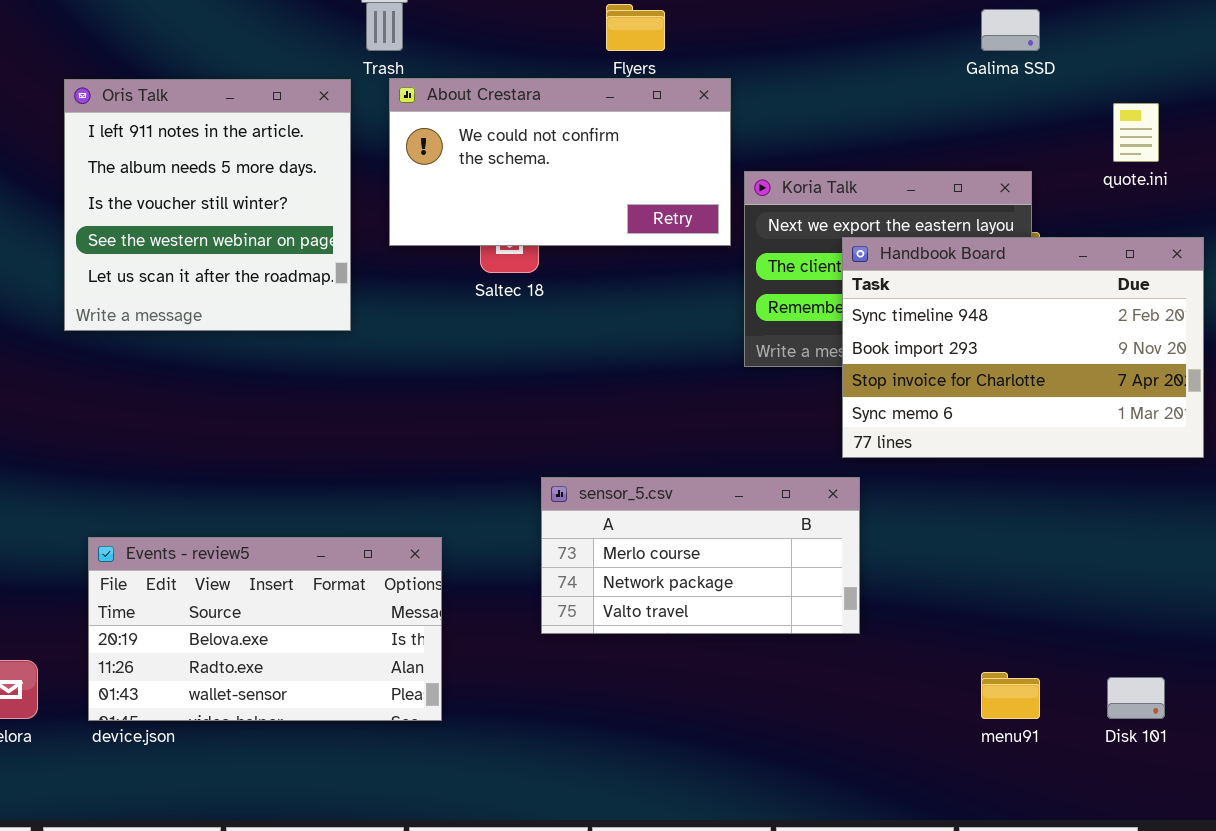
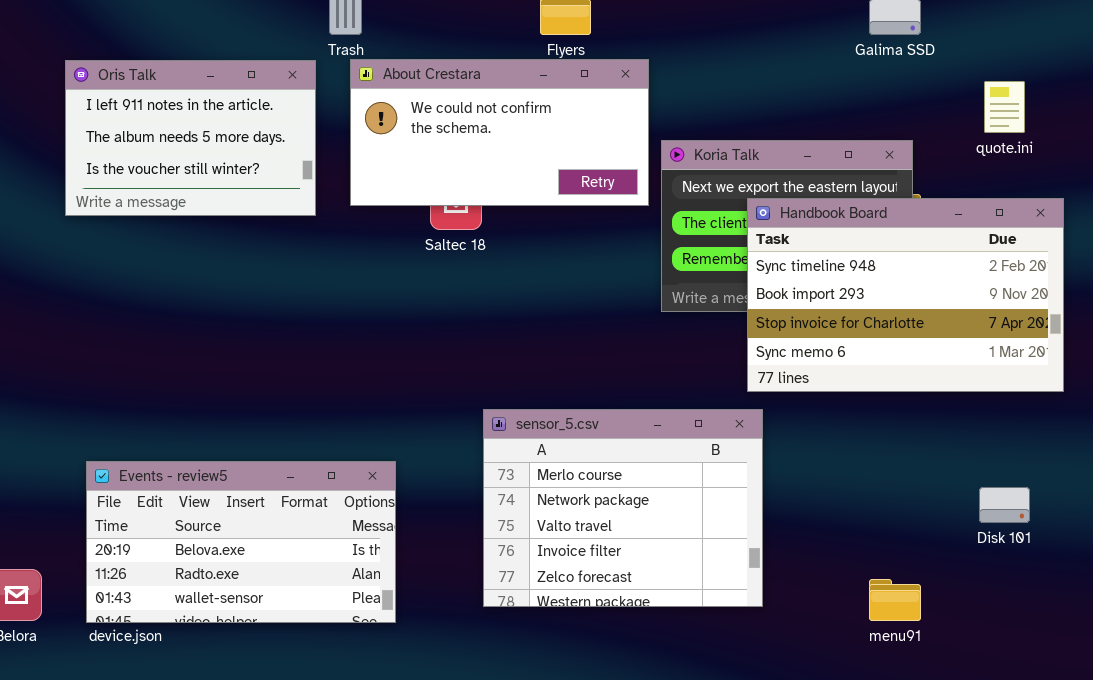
Oris Talk: [64,79,351,331] -> [65,60,316,216], resized
sensor_5.csv: [541,477,860,634] -> [483,409,763,607], resized
Disk 101: [1107,677,1165,719] -> [979,487,1030,523], moved

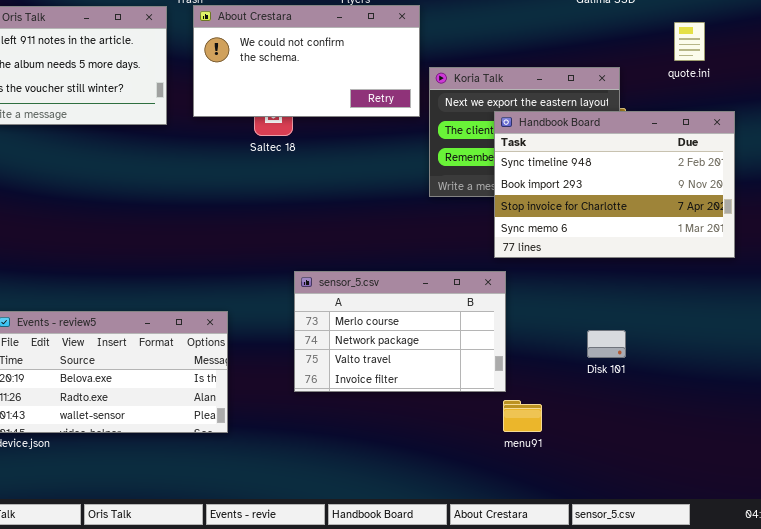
sensor_5.csv: [483,409,763,607] -> [294,271,506,392], resized
Disk 101: [979,487,1030,523] -> [587,330,626,358], moved
menu91: [869,579,921,621] -> [503,400,542,432], moved

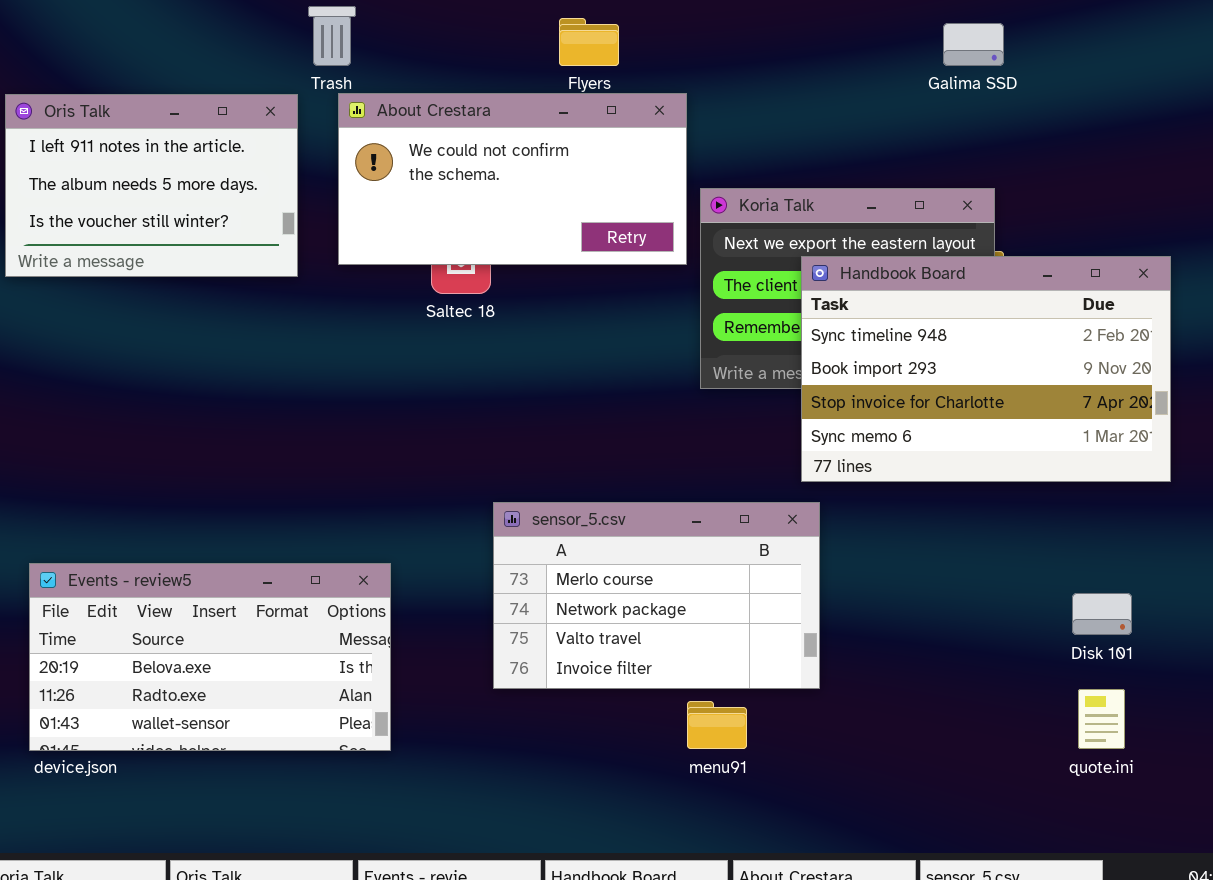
quote.ini: [674,22,705,61] -> [1078,689,1125,749], moved
Disk 101: [587,330,626,358] -> [1072,593,1132,635], moved
menu91: [503,400,542,432] -> [687,701,747,749], moved

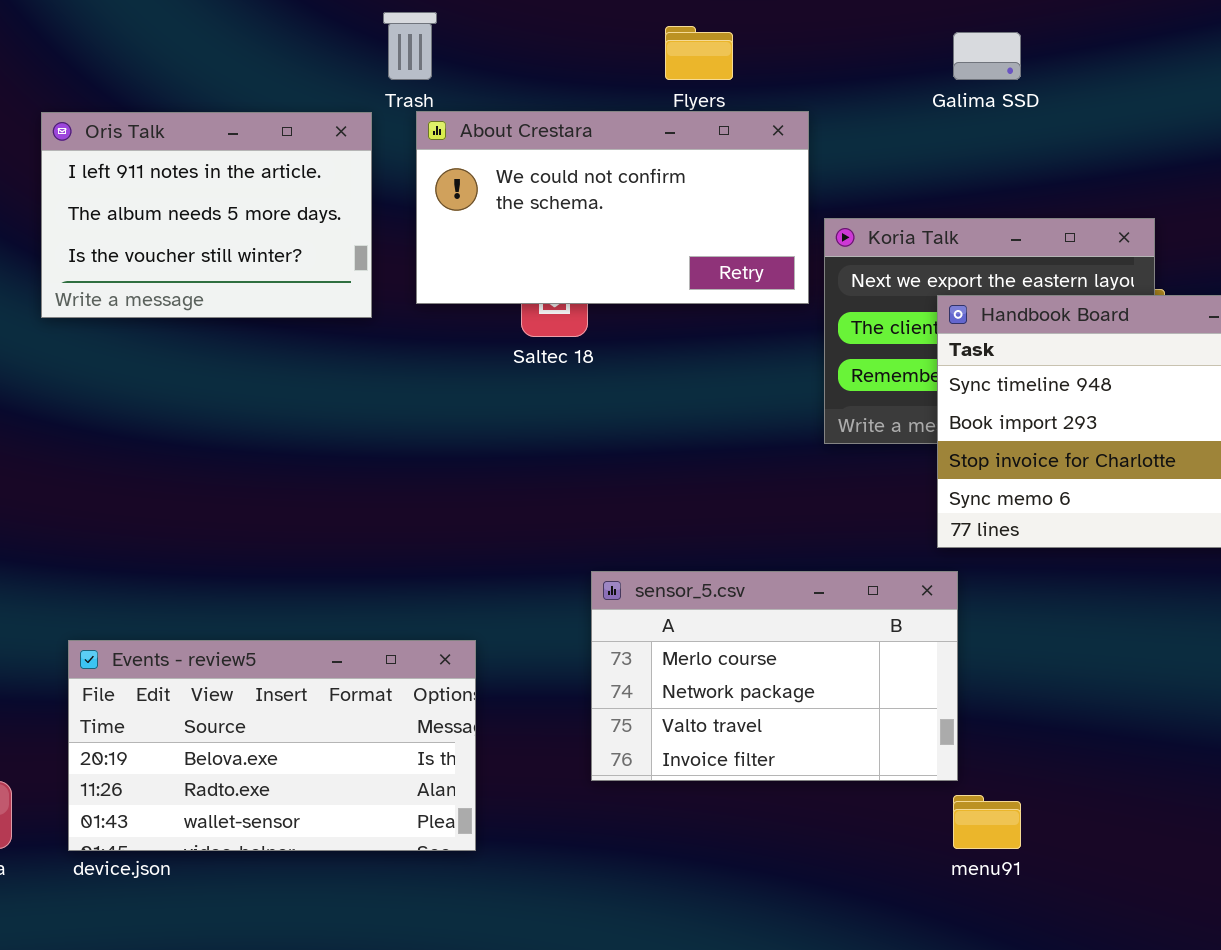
Galima SSD: [943,23,1004,66] -> [953,32,1021,80], moved
menu91: [687,701,747,749] -> [953,795,1021,849], moved

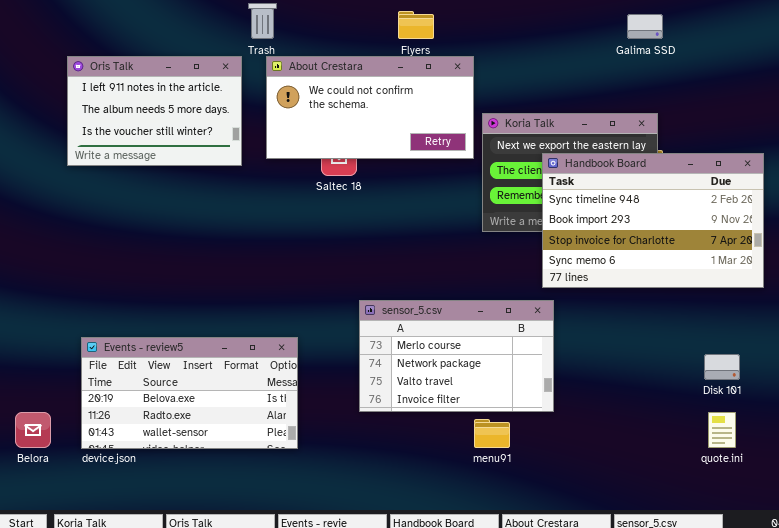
Galima SSD: [953,32,1021,80] -> [627,14,663,39], moved
menu91: [953,795,1021,849] -> [474,419,510,448], moved

